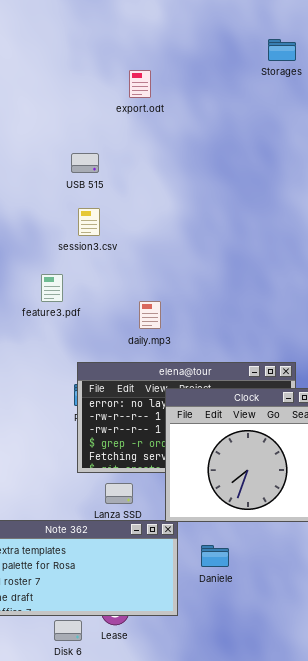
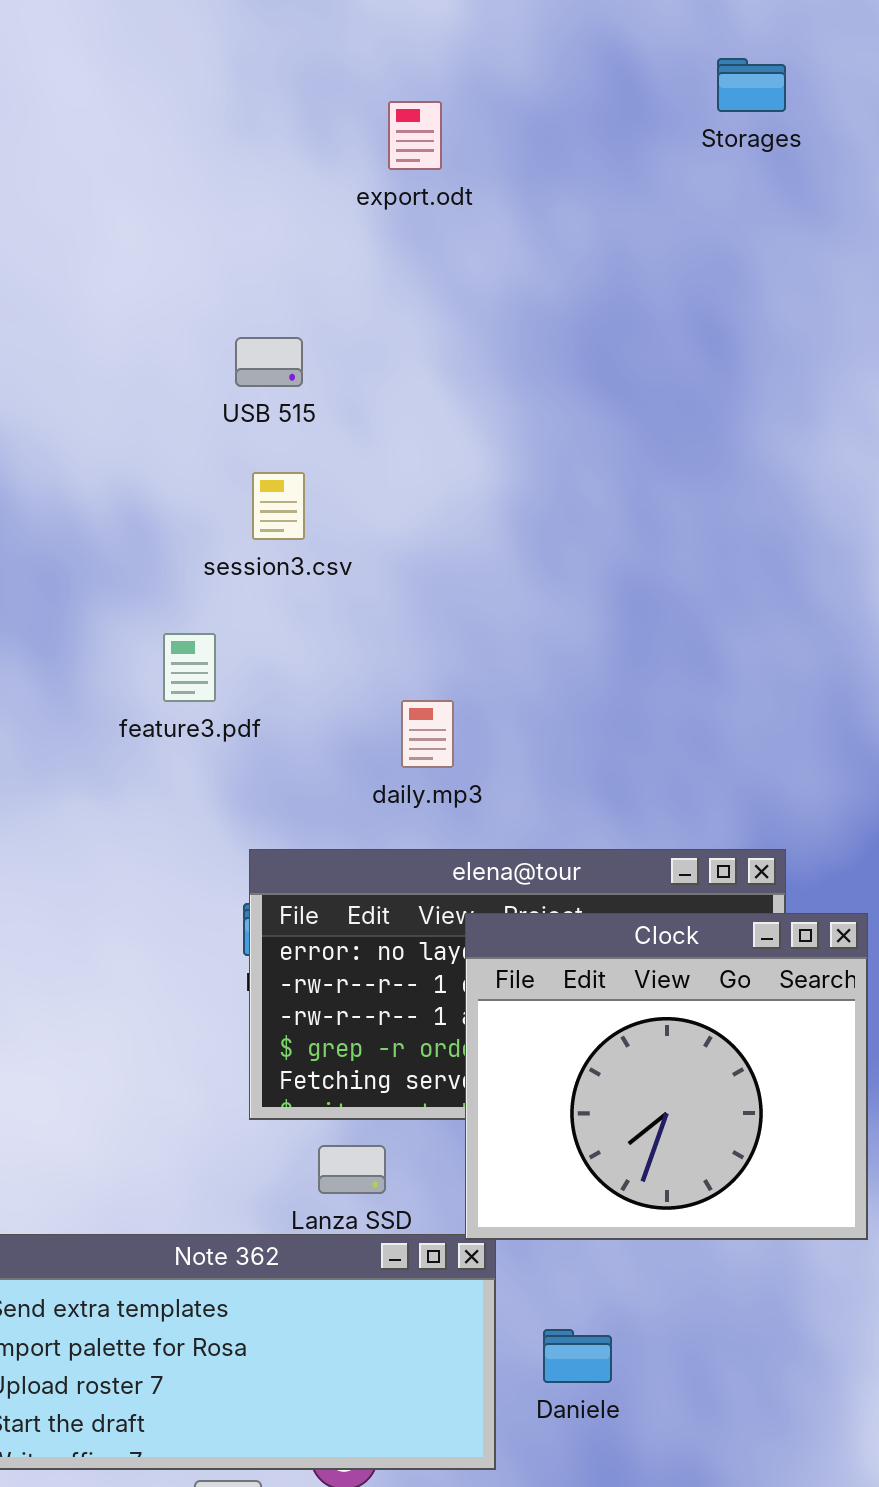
export.odt: [129,70,151,98] -> [388,101,442,170], moved
Daniele: [201,545,229,567] -> [543,1329,612,1383], moved

